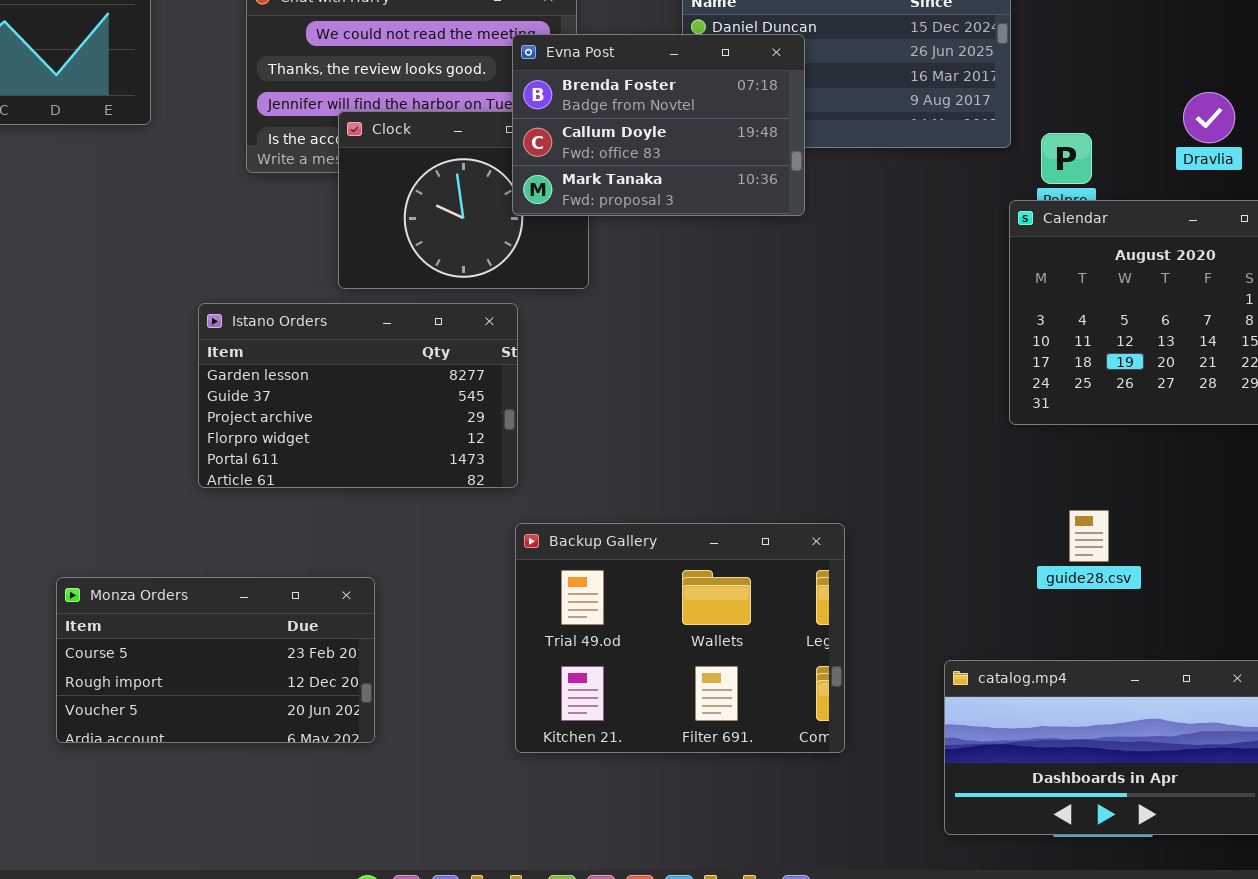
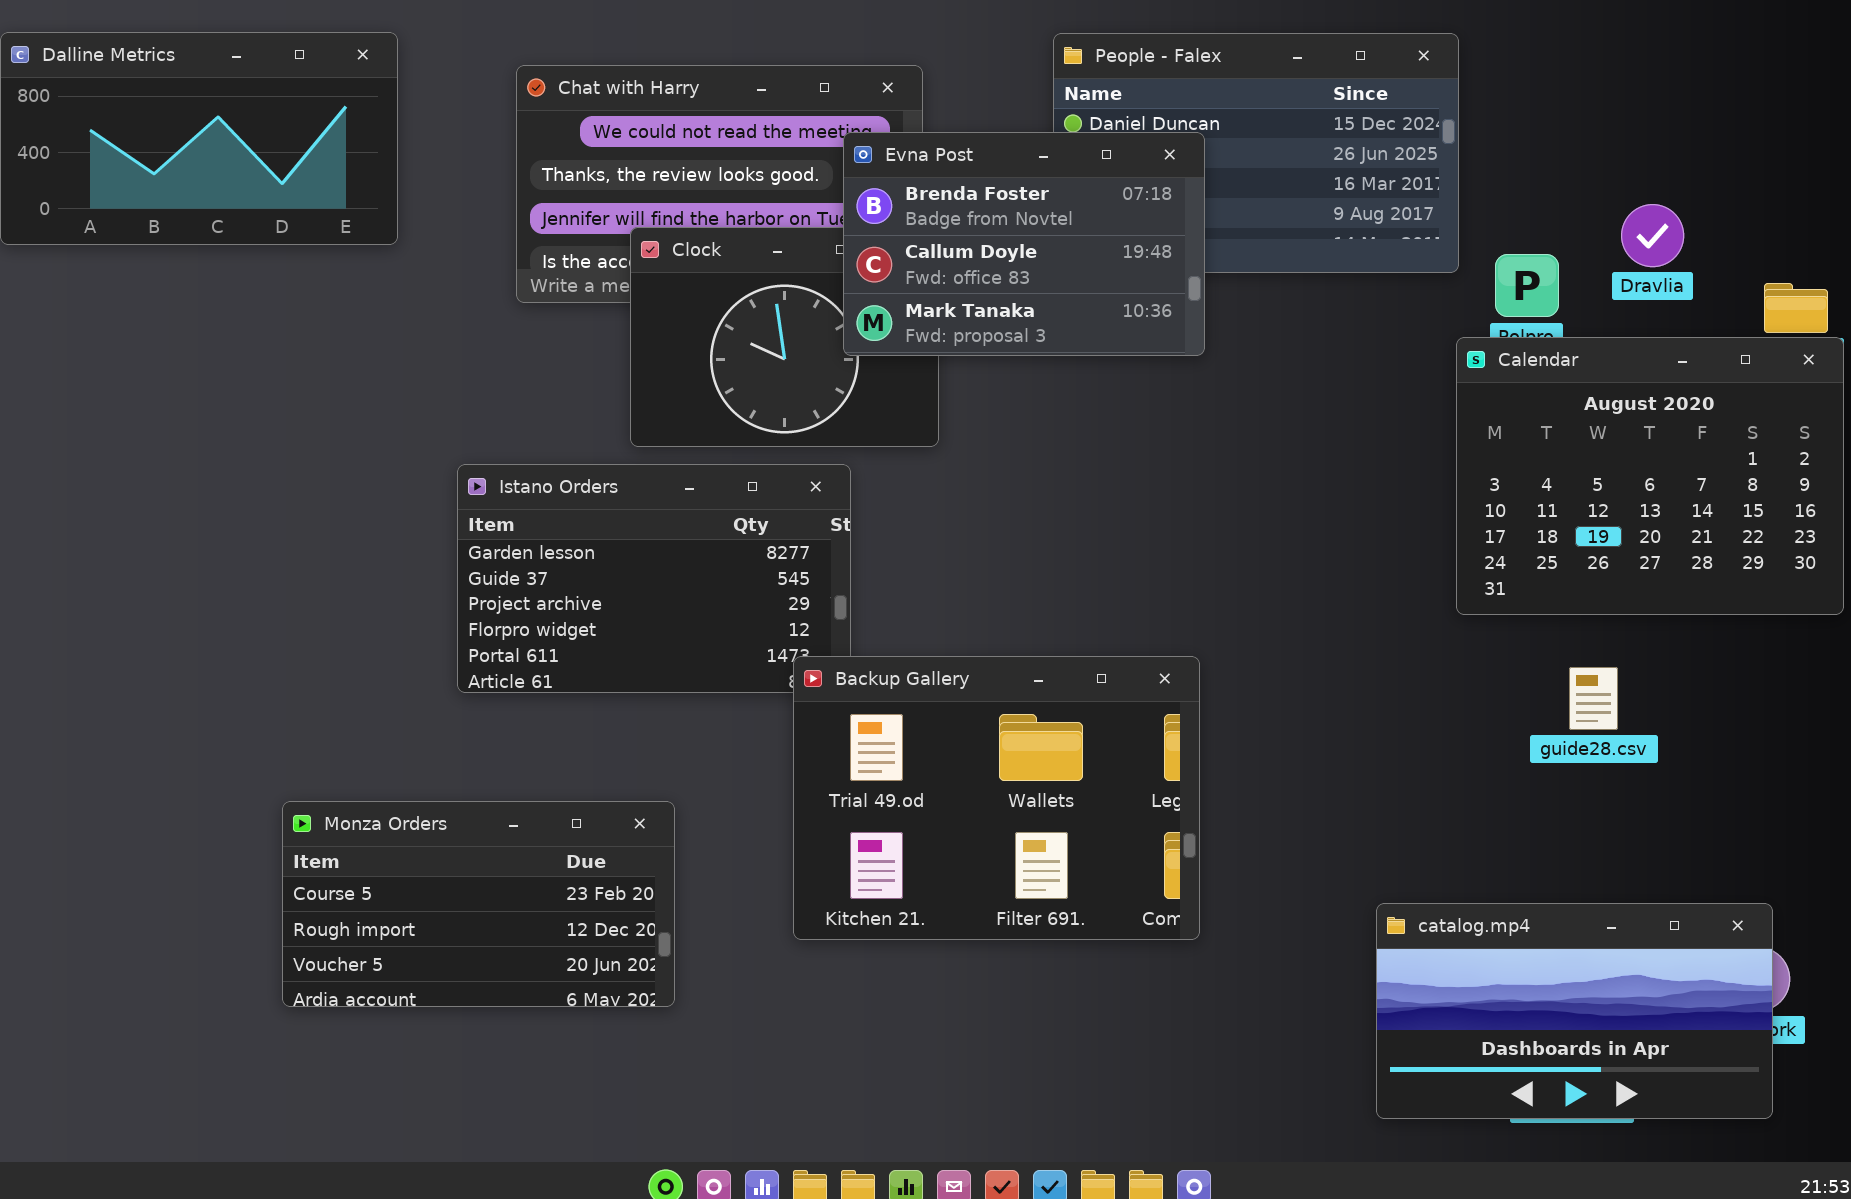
Dravlia: [1183,92,1235,143] -> [1621,204,1684,267], moved
guide28.csv: [1069,510,1109,562] -> [1569,667,1618,730], moved
Backup Gallery: [515,523,845,753] -> [793,656,1200,940], moved

